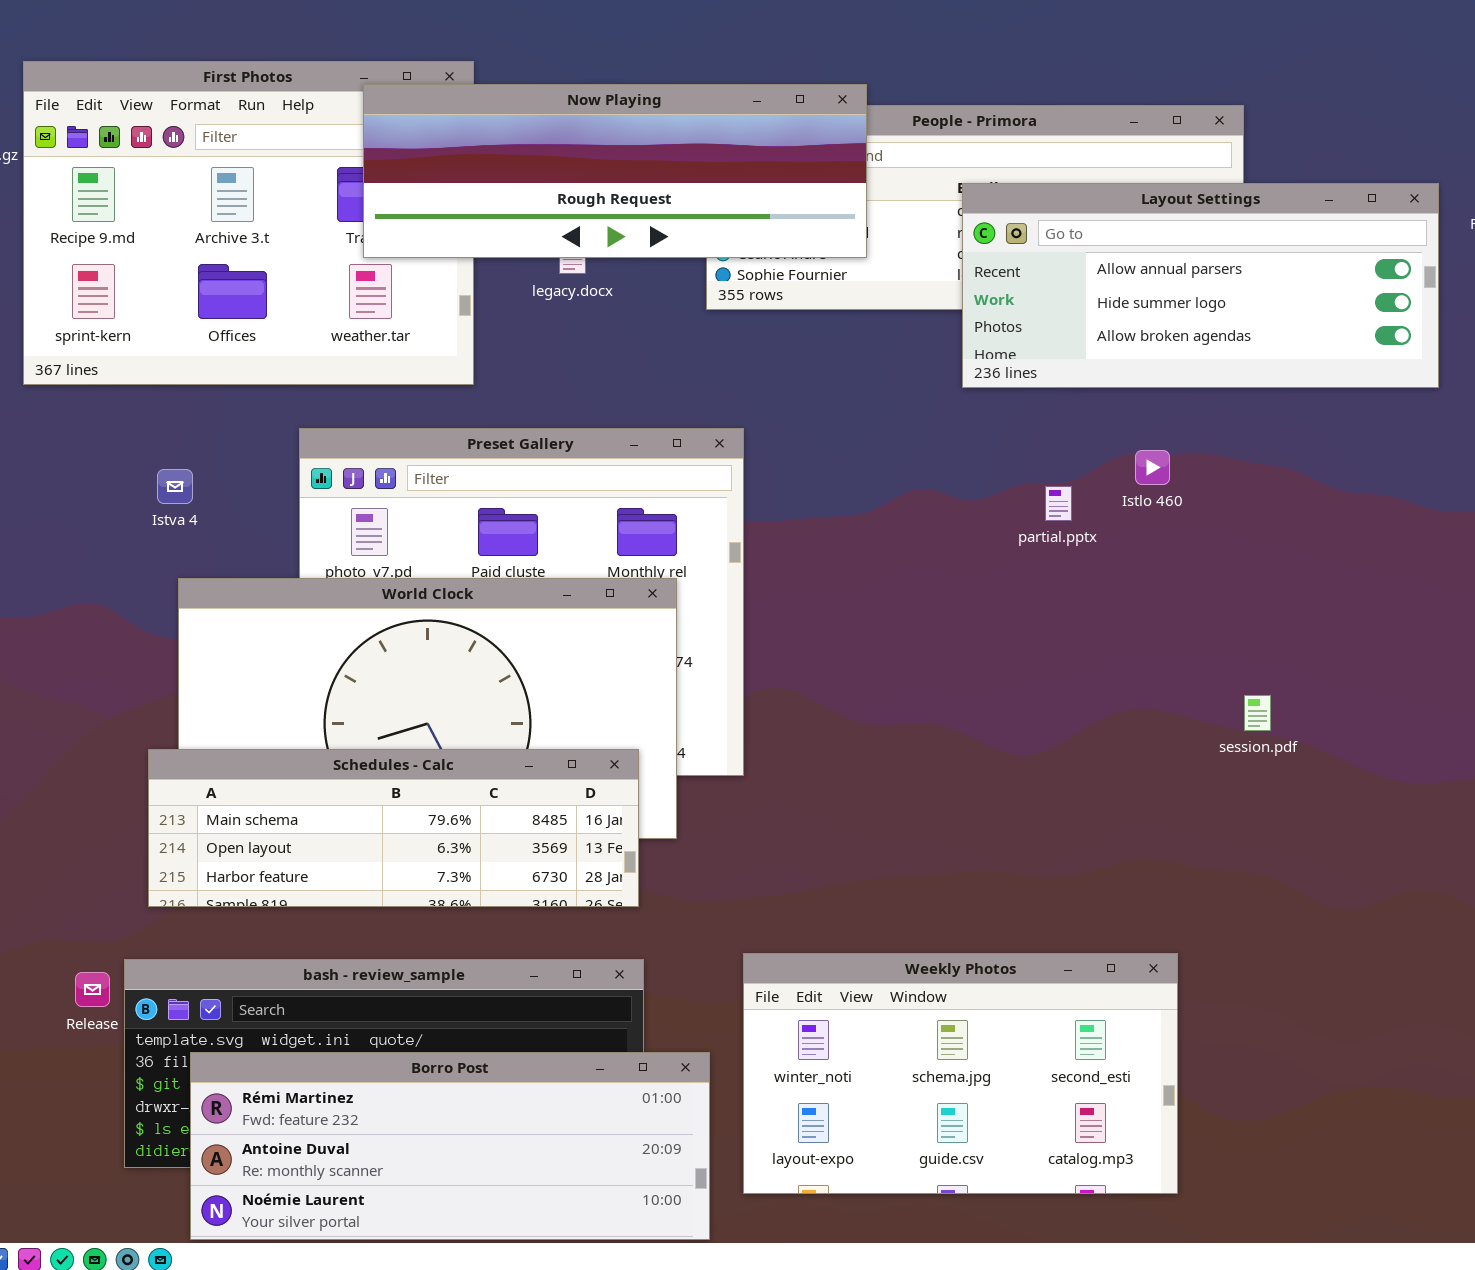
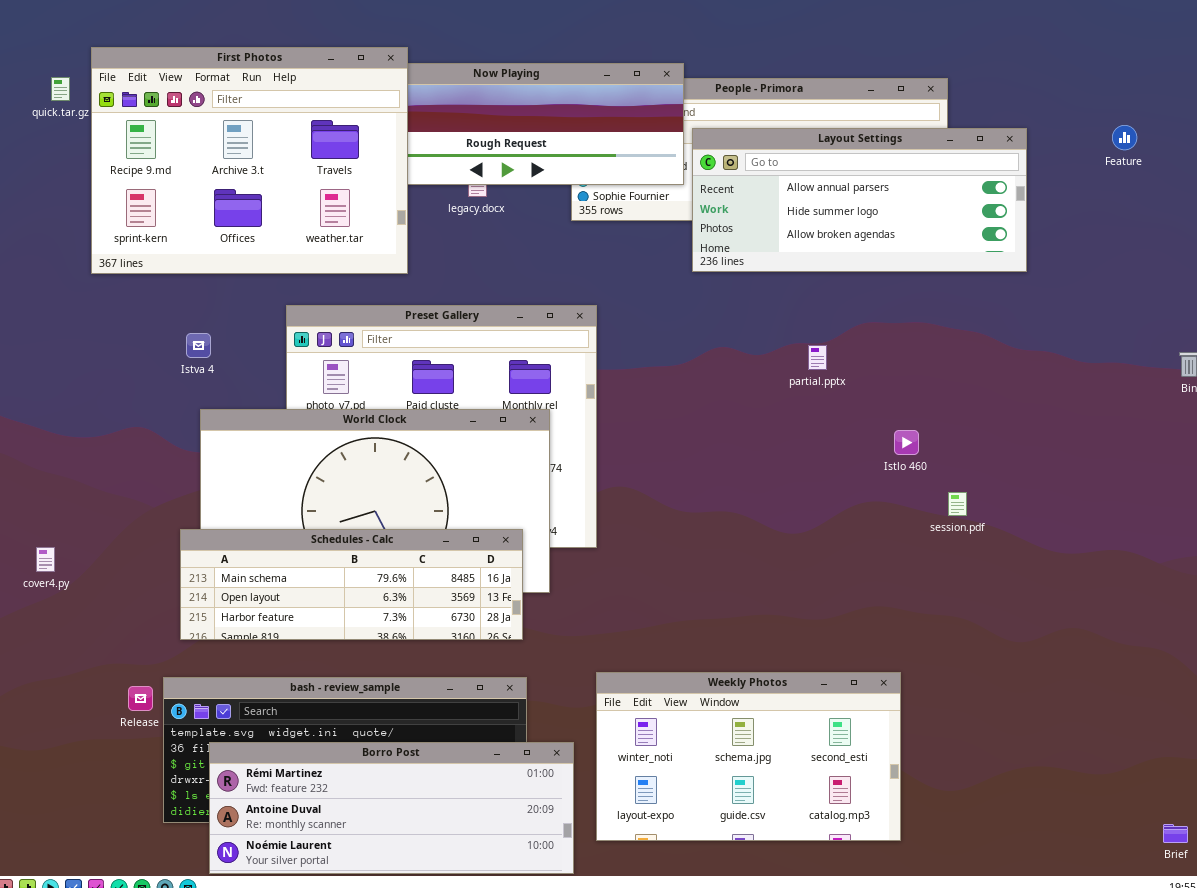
First Photos: [23,61,474,385] -> [91,47,408,274], raised
Layout Settings: [962,183,1439,388] -> [692,128,1027,272], moved
Istlo 460: [1135,450,1170,485] -> [894,430,919,455], moved

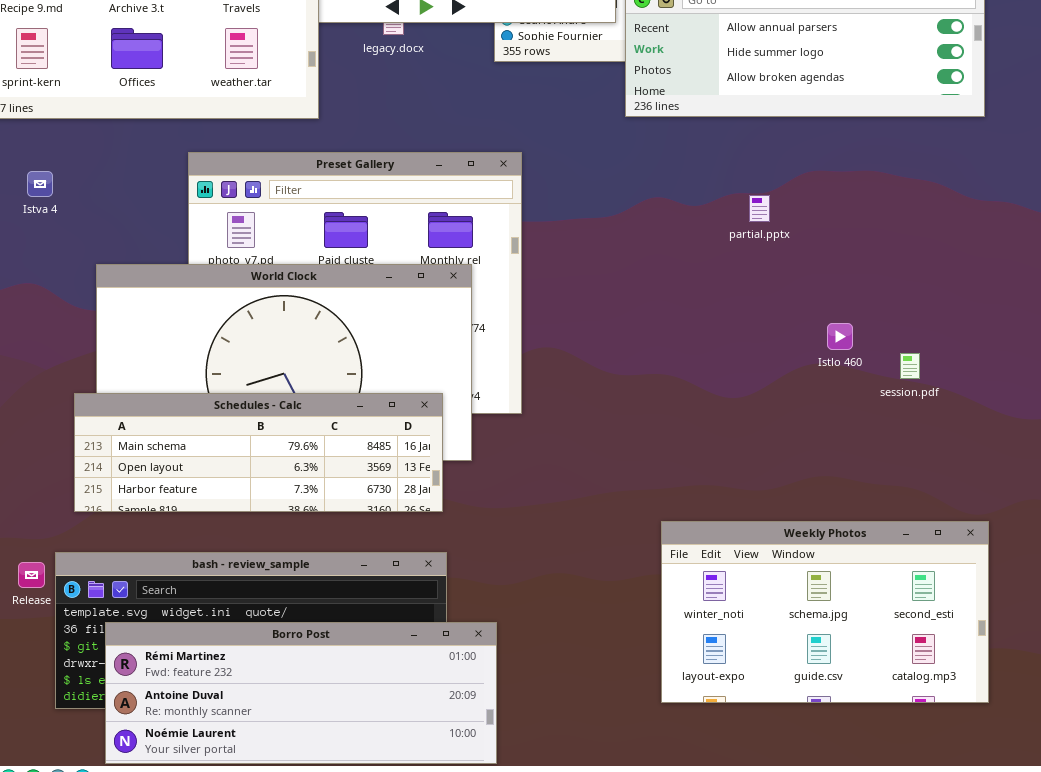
Istva 4: [186,333,211,358] -> [27,171,53,197], moved
Istlo 460: [894,430,919,455] -> [827,323,853,350], moved
Weekly Photos: [596,672,901,841] -> [661,521,989,703], moved

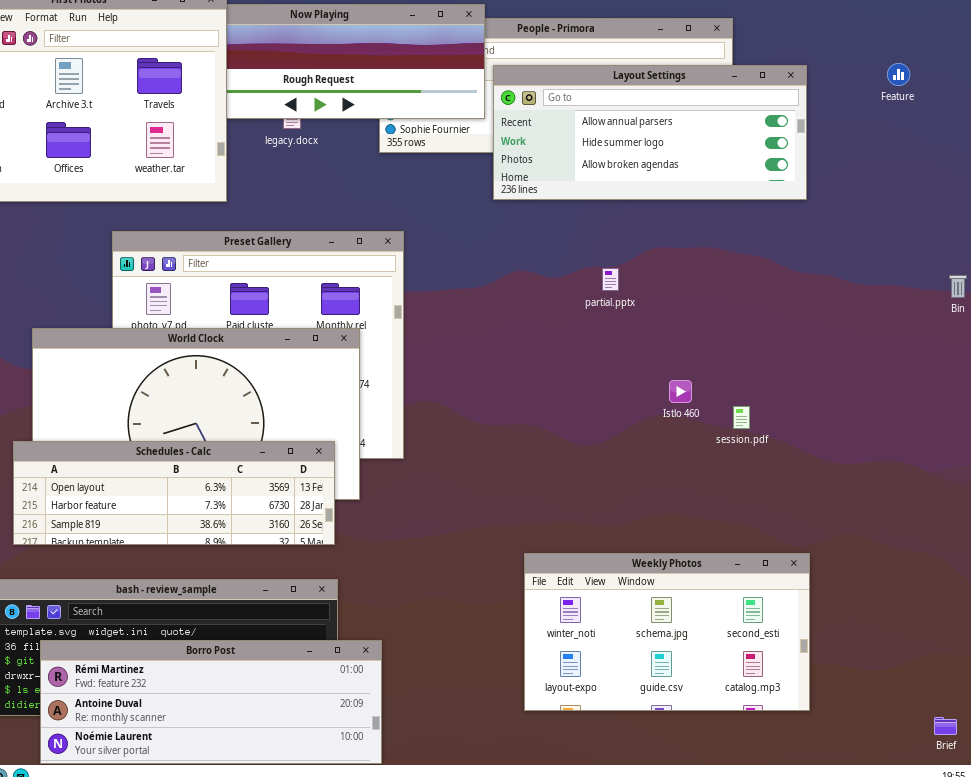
Schedules - Calc: [74,393,443,512] -> [13,441,335,545], scrolled down 1 row

